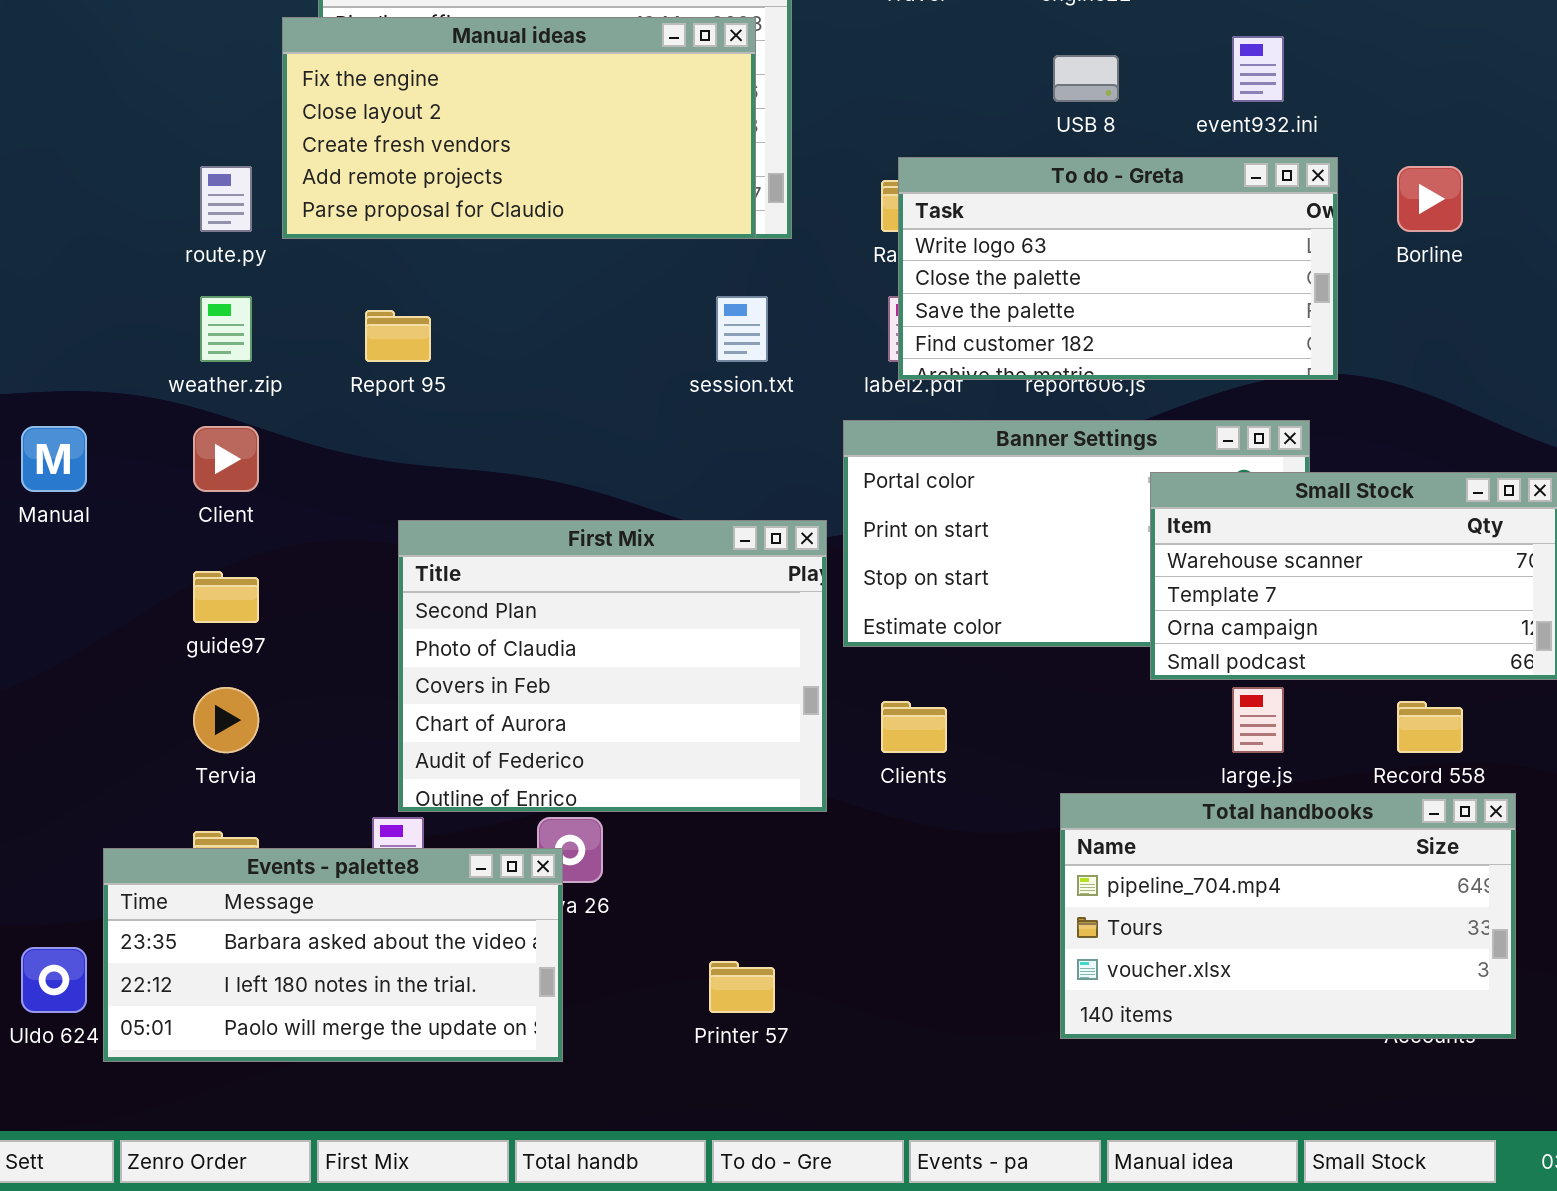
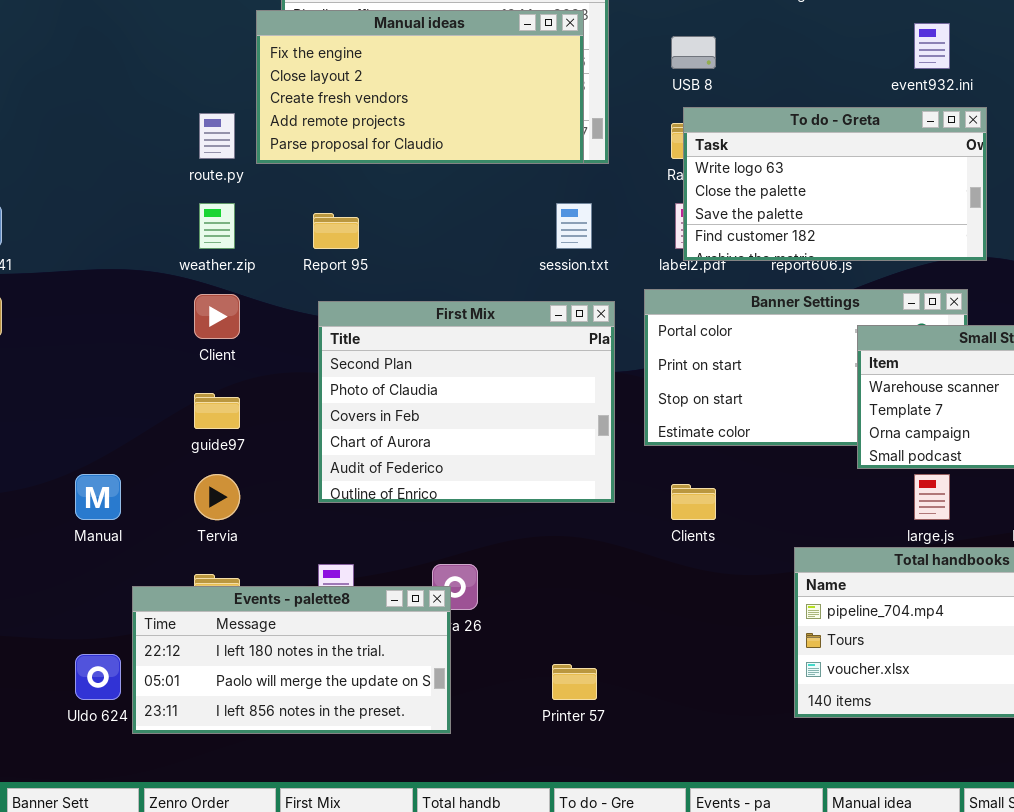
USB 8: [1053,55,1119,102] -> [671,36,716,69], moved
Manual: [21,426,87,492] -> [75,474,121,520], moved
First Mix: [398,520,827,812] -> [318,301,615,503], moved
Events - palette8: [103,848,563,1062] -> [132,586,451,734], scrolled down 1 row

